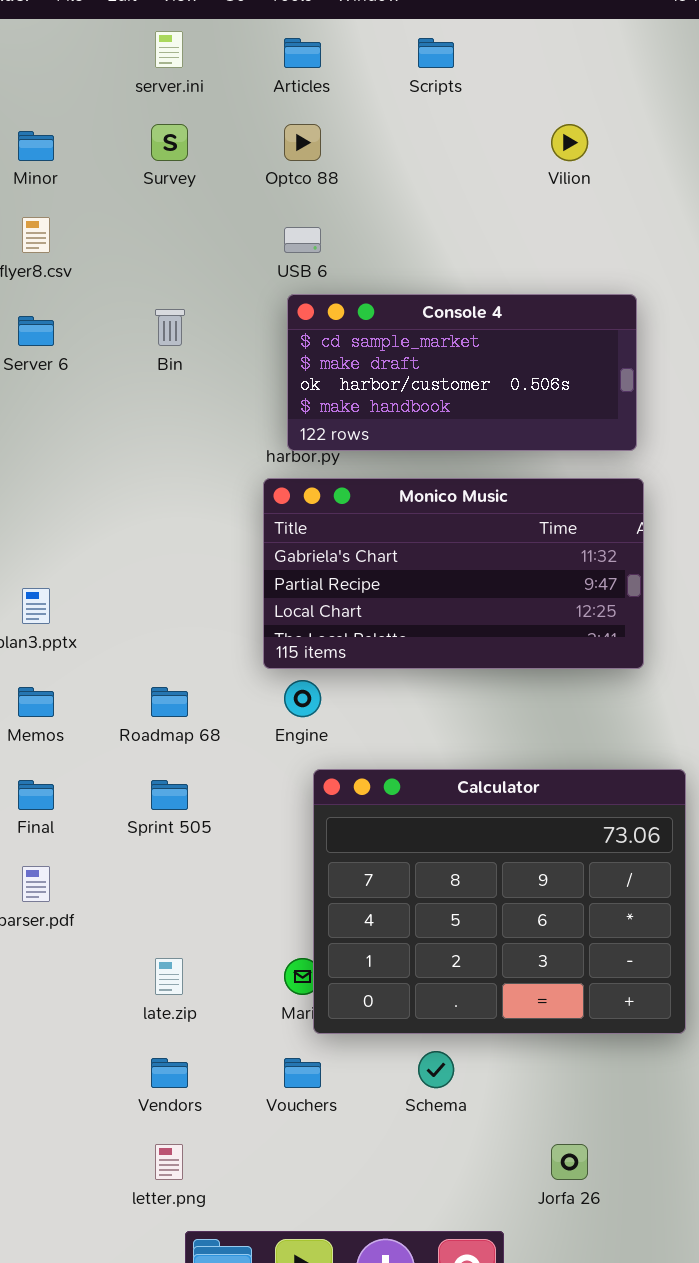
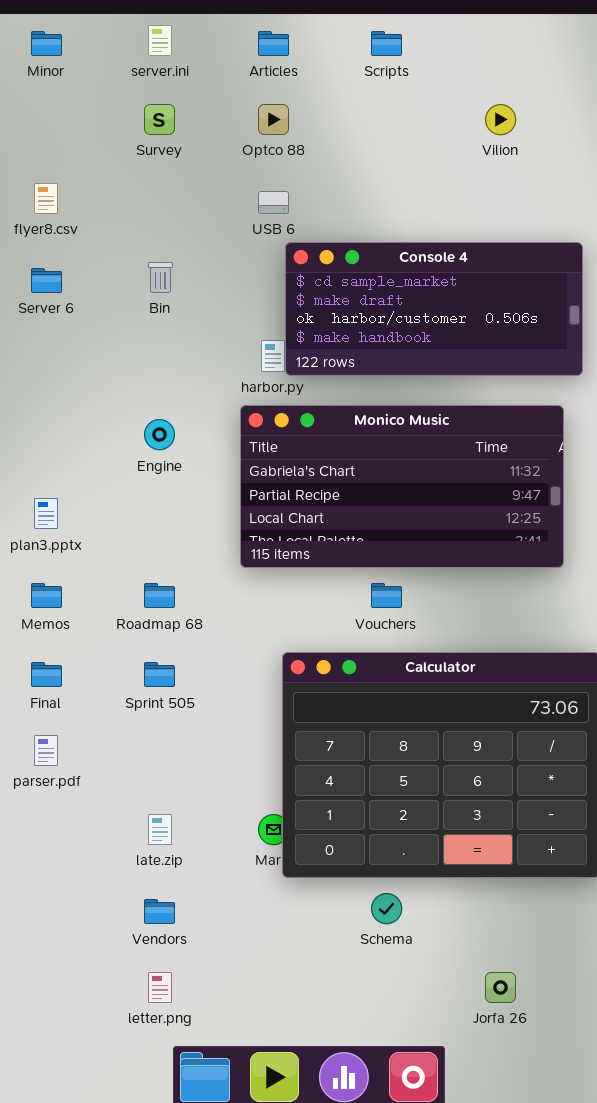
Minor: [18,131,54,161] -> [31,31,62,56], moved
Console 4: [287,294,637,451] -> [285,242,583,376], moved
Engine: [284,680,321,717] -> [144,419,175,450], moved
Vouchers: [284,1058,321,1088] -> [371,583,402,608], moved

